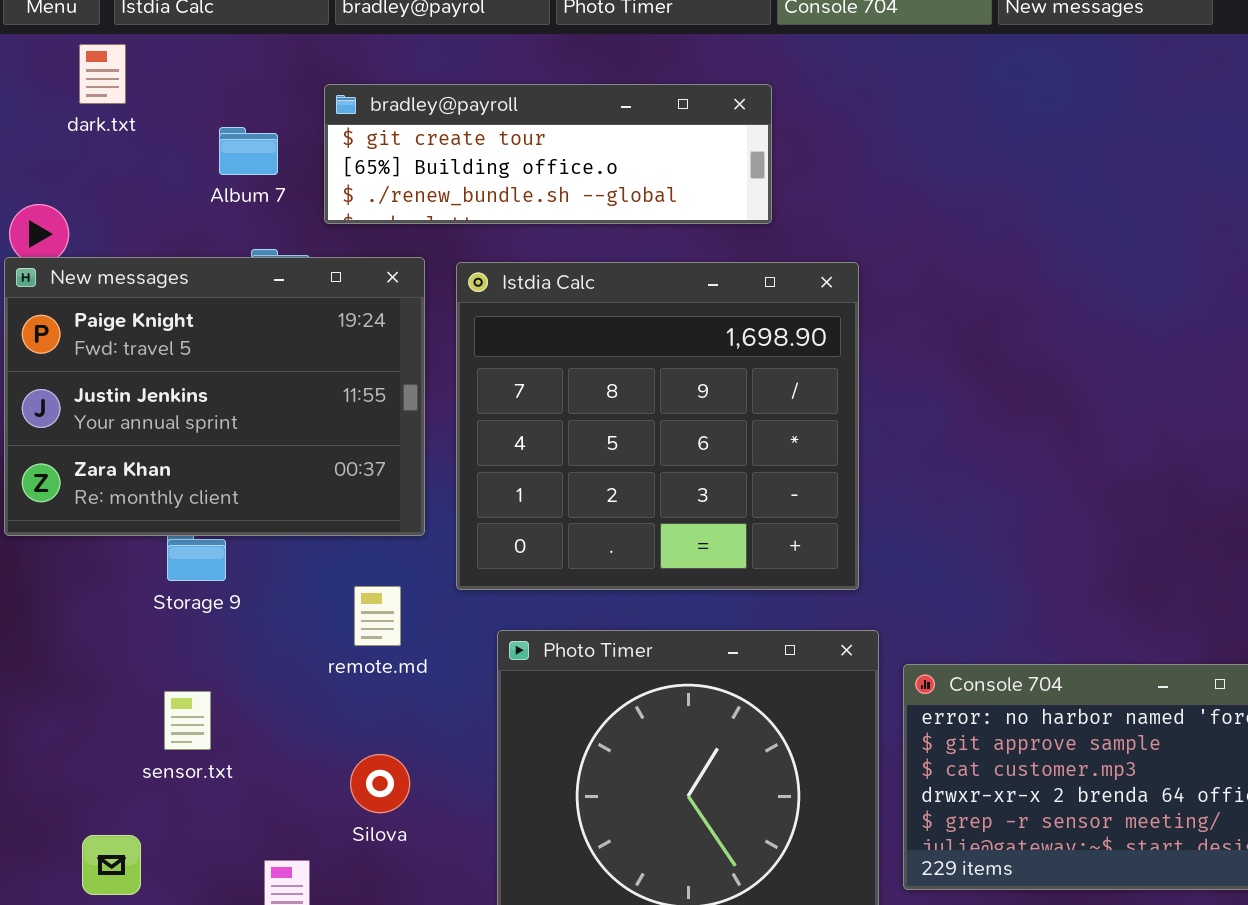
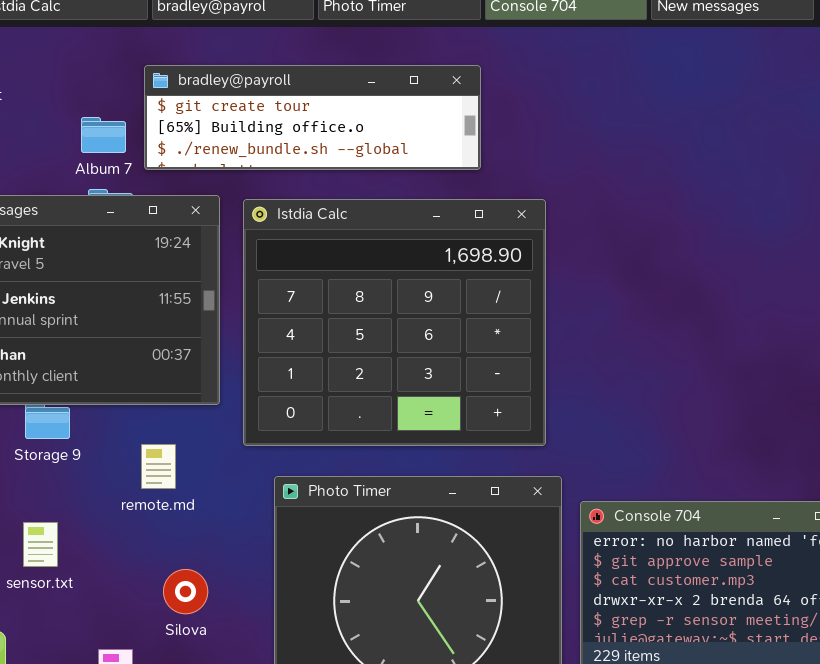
Album 7: [219,127,278,175] -> [81,117,126,153], moved
remote.md: [354,586,401,646] -> [141,444,176,489], moved

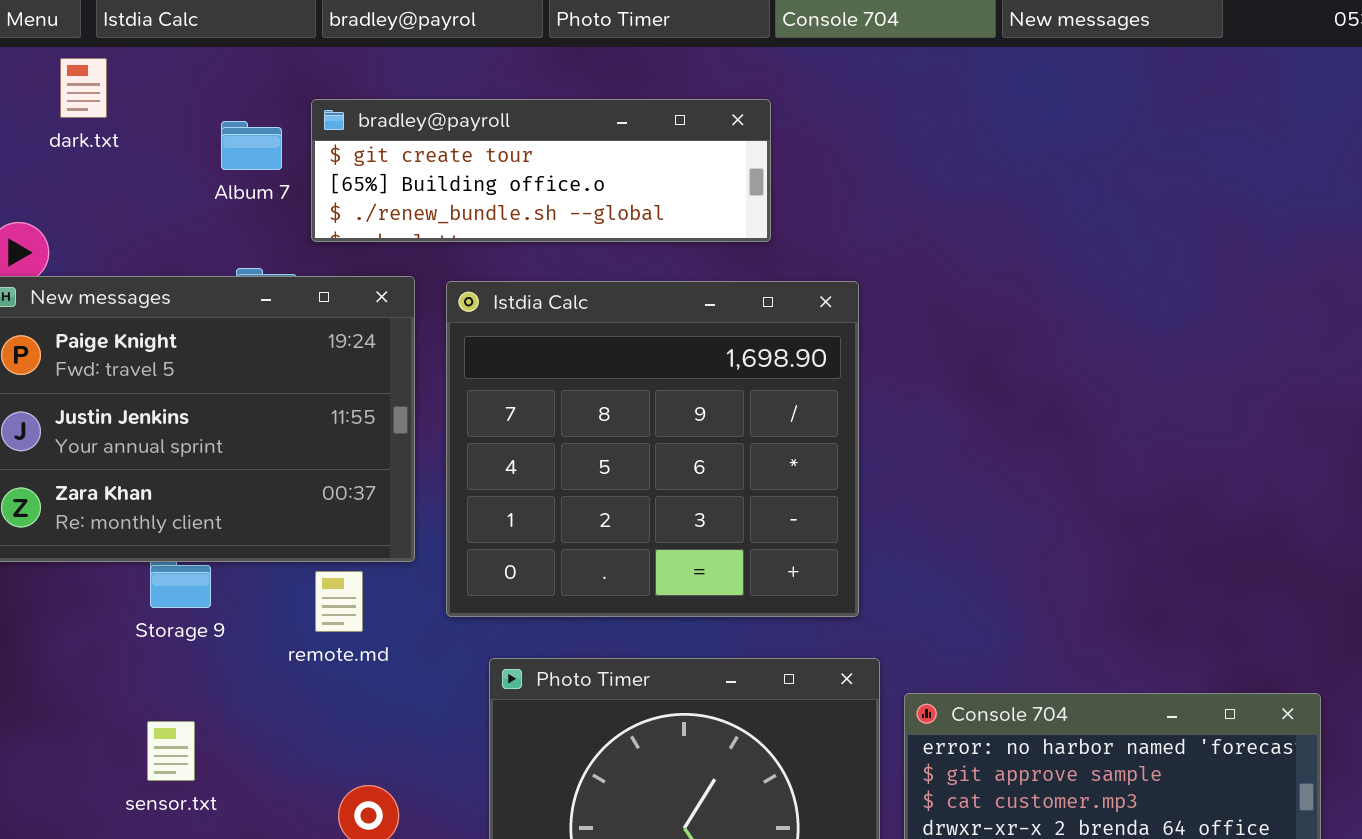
Album 7: [81,117,126,153] -> [221,121,282,170], moved
remote.md: [141,444,176,489] -> [315,571,363,632], moved

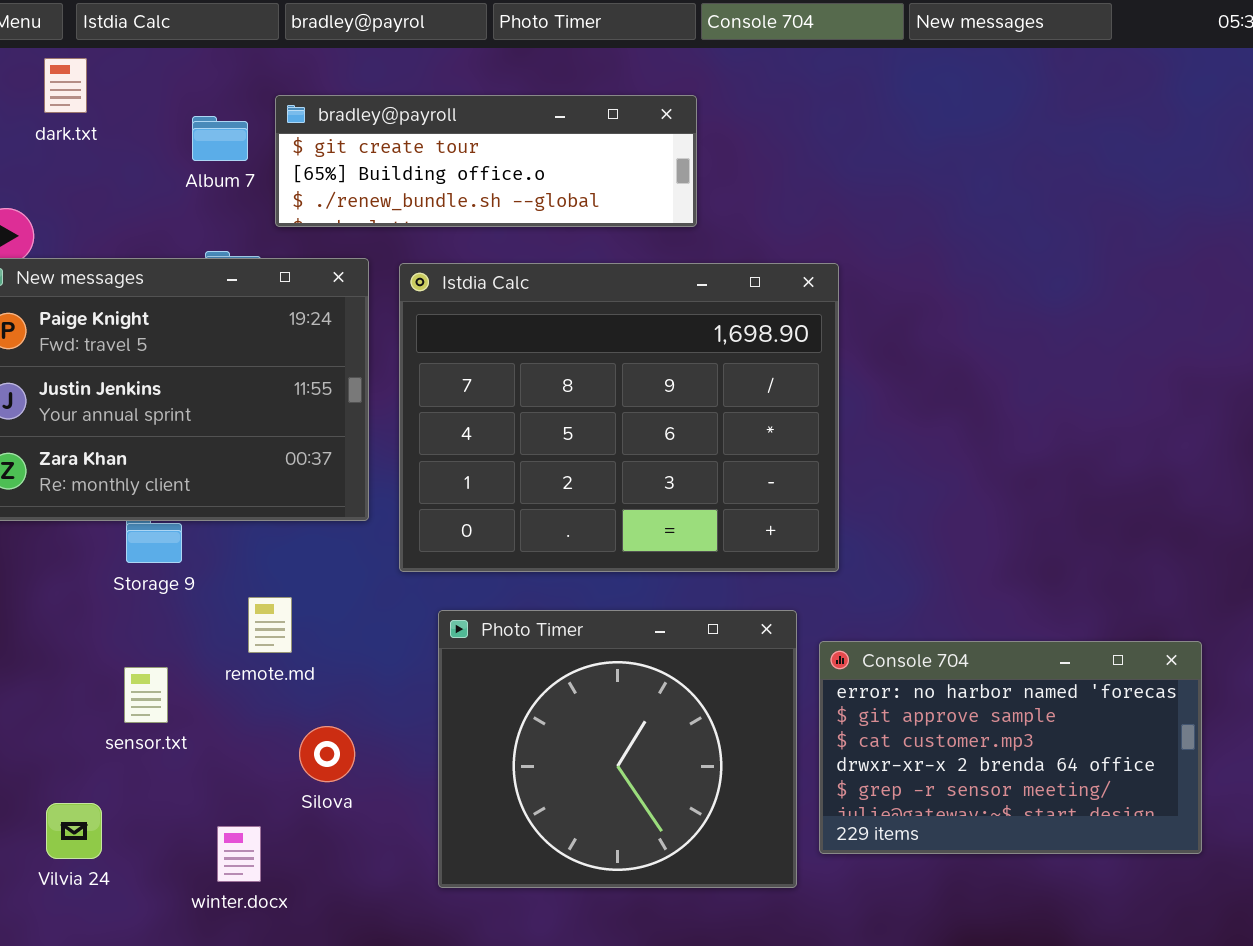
Istdia Calc: [446,281,859,617] -> [399,263,839,572], resized
remote.md: [315,571,363,632] -> [248,597,292,653], moved

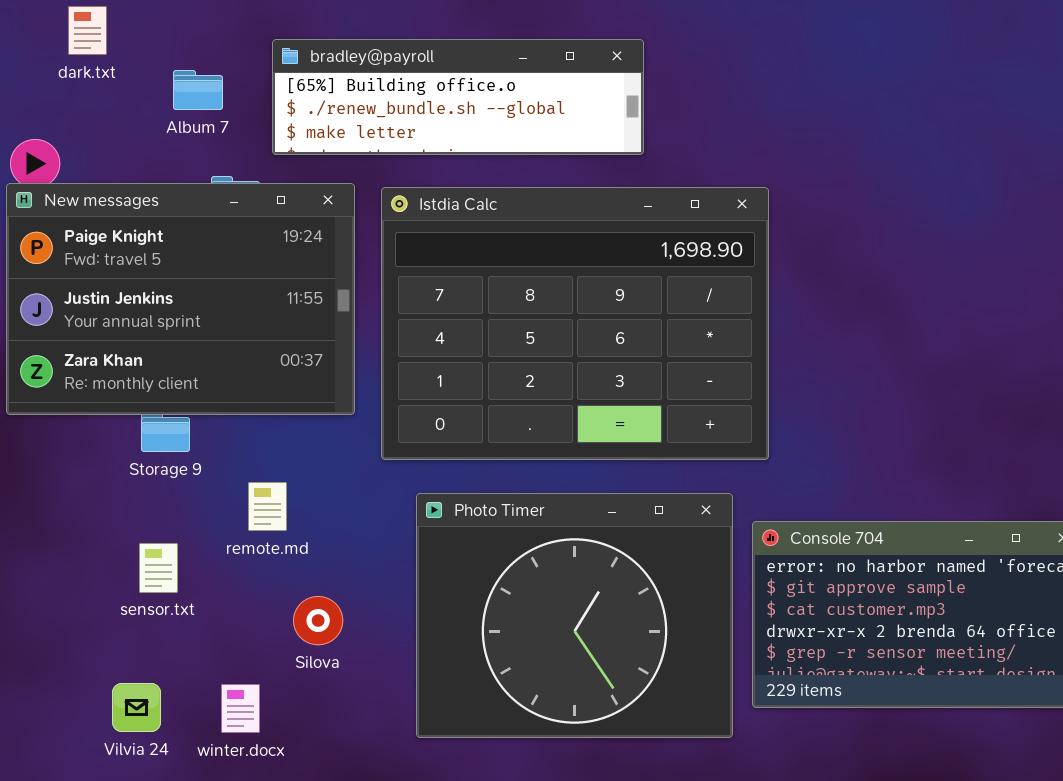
bradley@payroll: [275,95,697,227] -> [272,39,644,155], scrolled down 1 row
Album 7: [192,116,248,161] -> [173,70,223,110], moved
Vilvia 24: [46,803,102,859] -> [112,683,161,732], moved

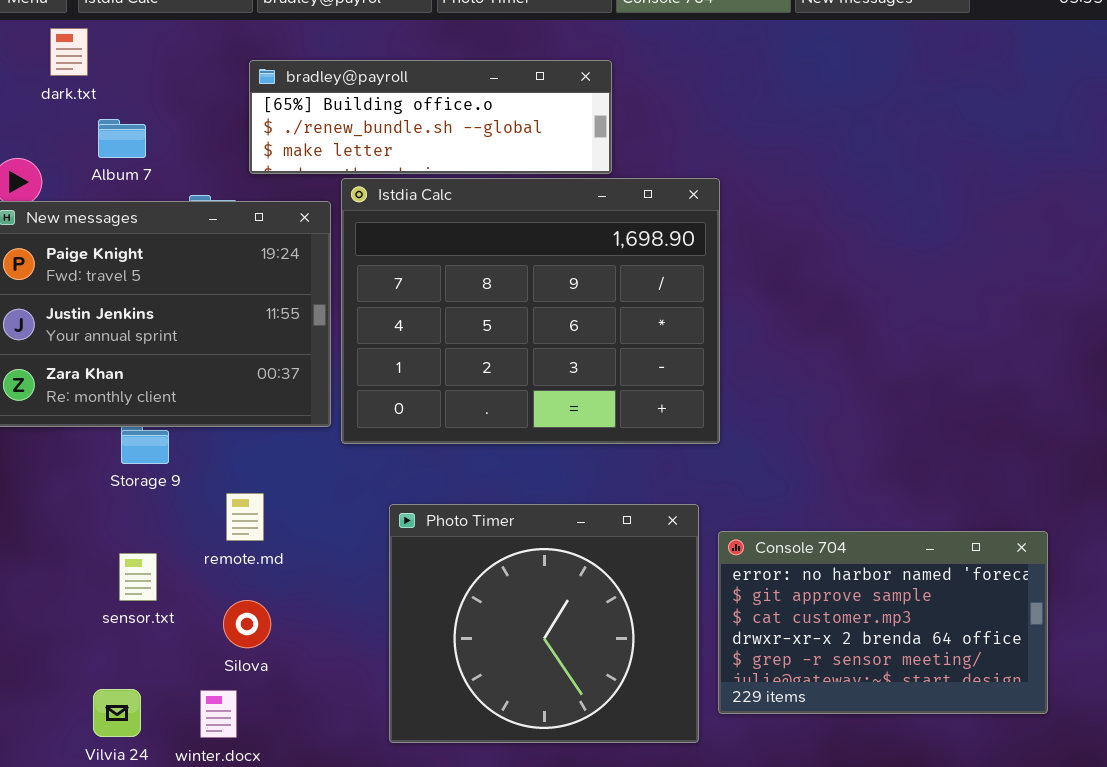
Album 7: [173,70,223,110] -> [98,119,146,158], moved
Istdia Calc: [381,187,769,460] -> [341,178,720,444], moved
Silova: [293,596,343,645] -> [223,600,271,648], moved

